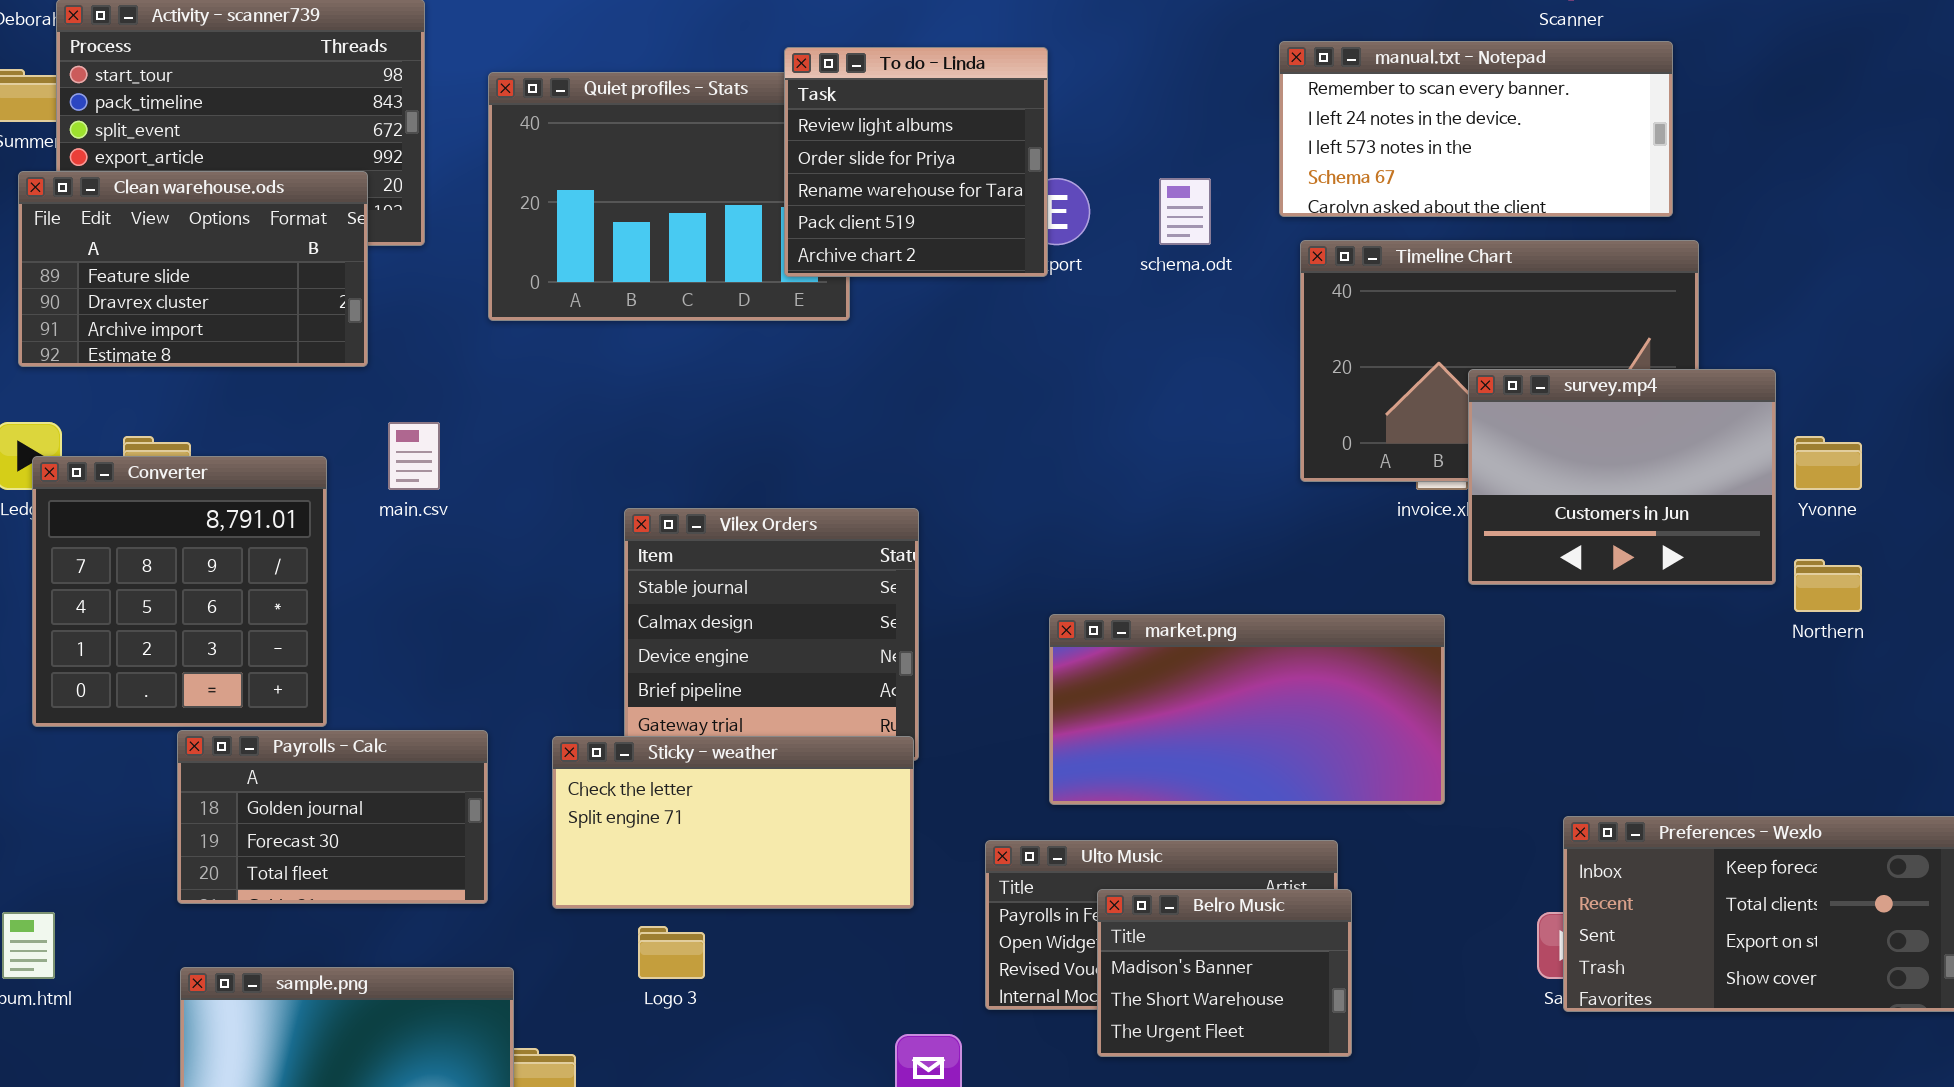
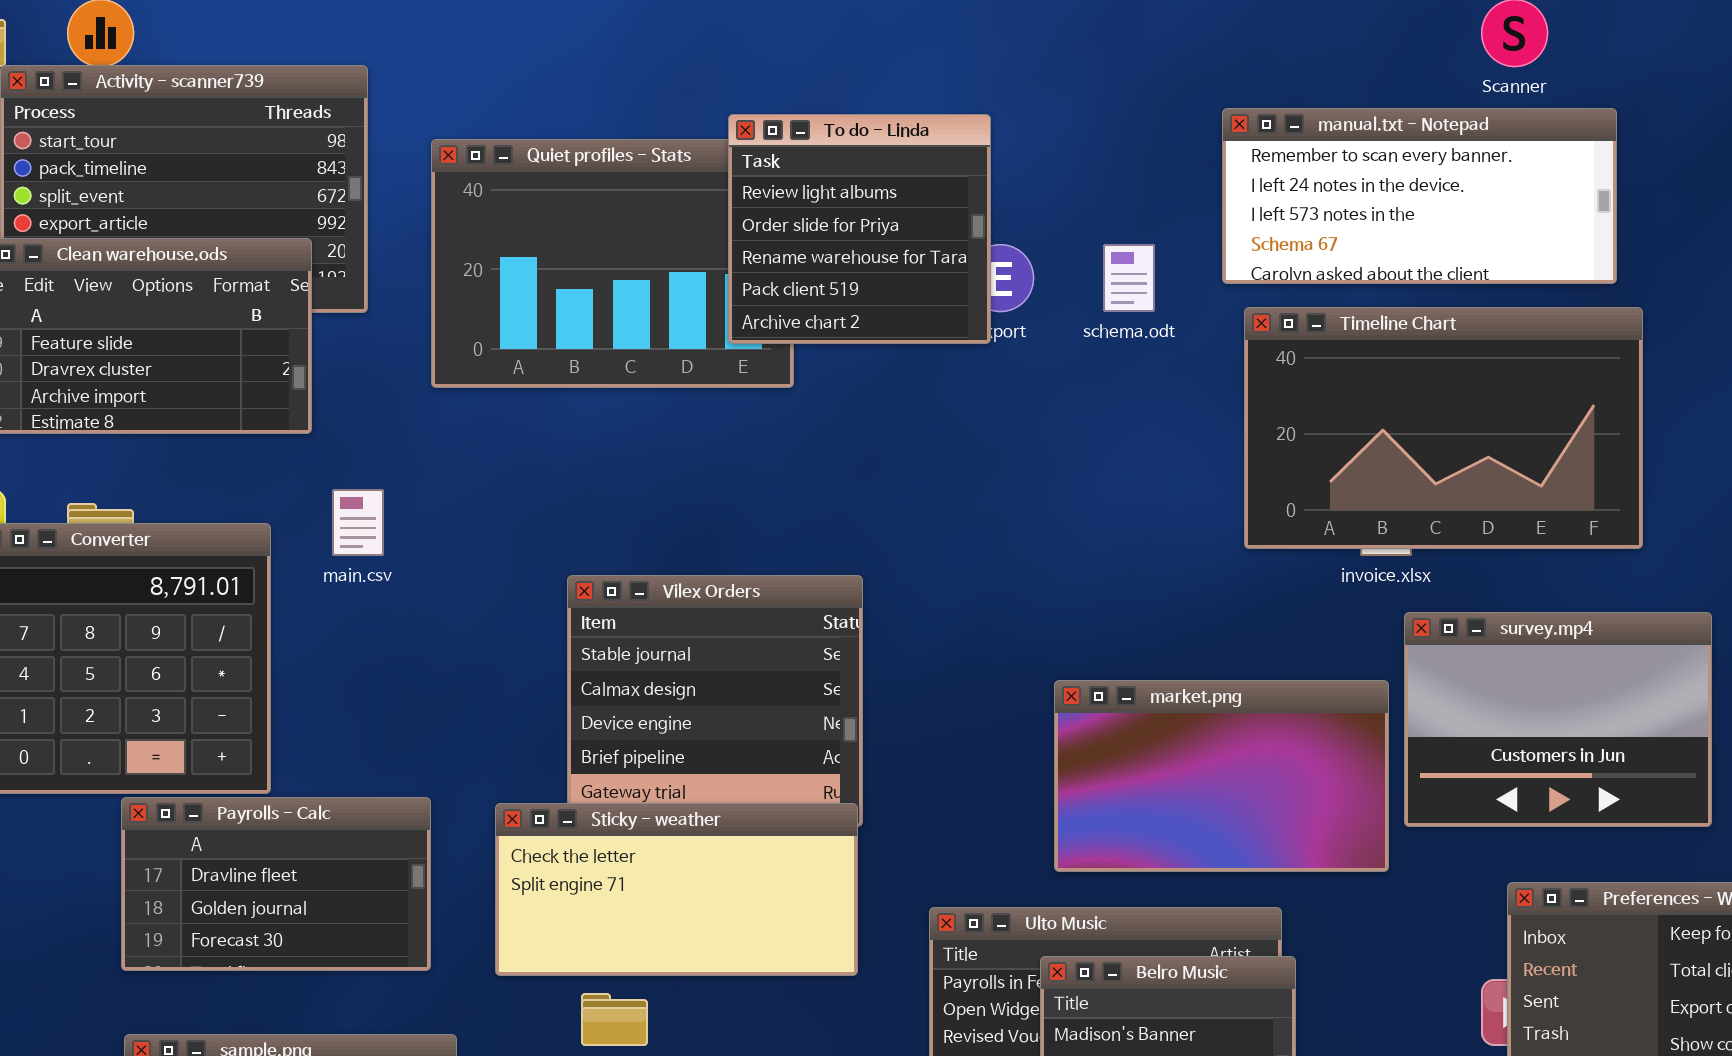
survey.mp4: [1468,369,1776,585] -> [1404,612,1712,827], moved
market.png: [1049,614,1445,805] -> [1054,680,1389,872], resized
Payrolls - Calc: [177,730,488,904] -> [121,797,431,971], scrolled up 1 row

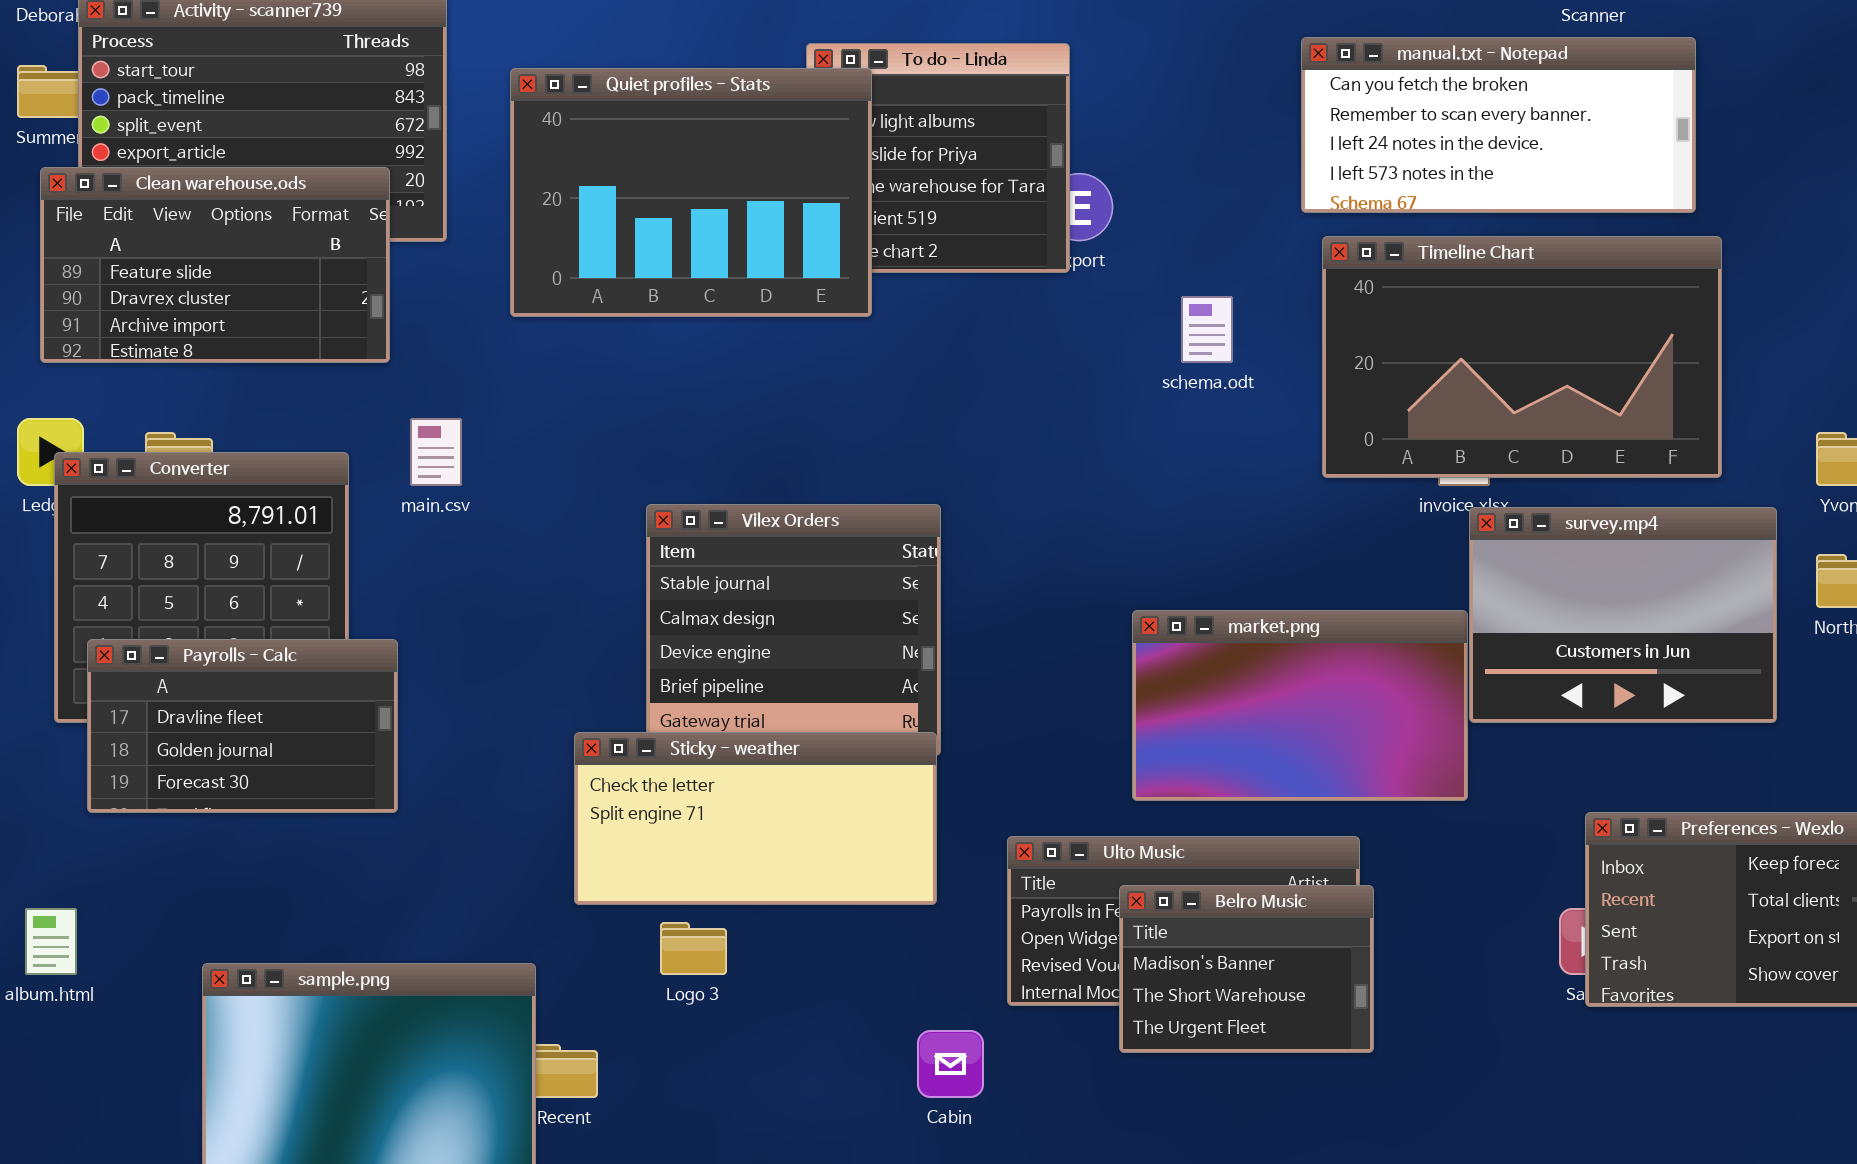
manual.txt - Notepad: [1222,108,1617,284] -> [1301,37,1696,213], scrolled up 1 row
Quiet profiles - Stats: [431,139,794,388] -> [510,68,872,317], raised
schema.odt: [1103,244,1155,312] -> [1181,296,1233,363], moved
survey.mp4: [1404,612,1712,827] -> [1469,507,1777,723], moved
Payrolls - Calc: [121,797,431,971] -> [87,639,398,813], moved

